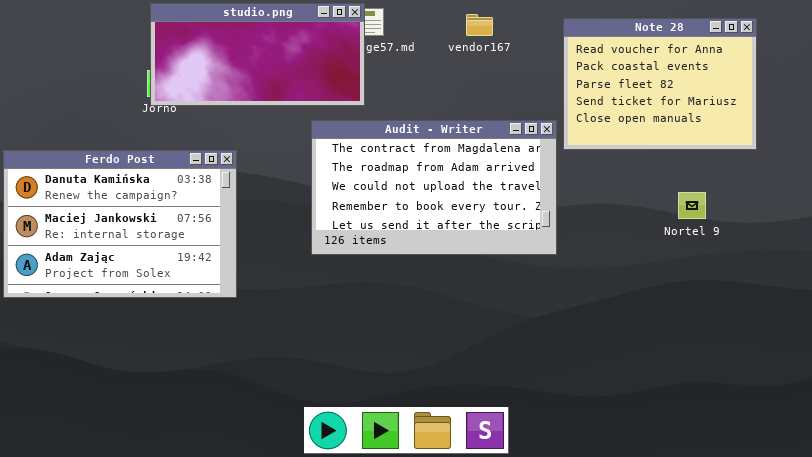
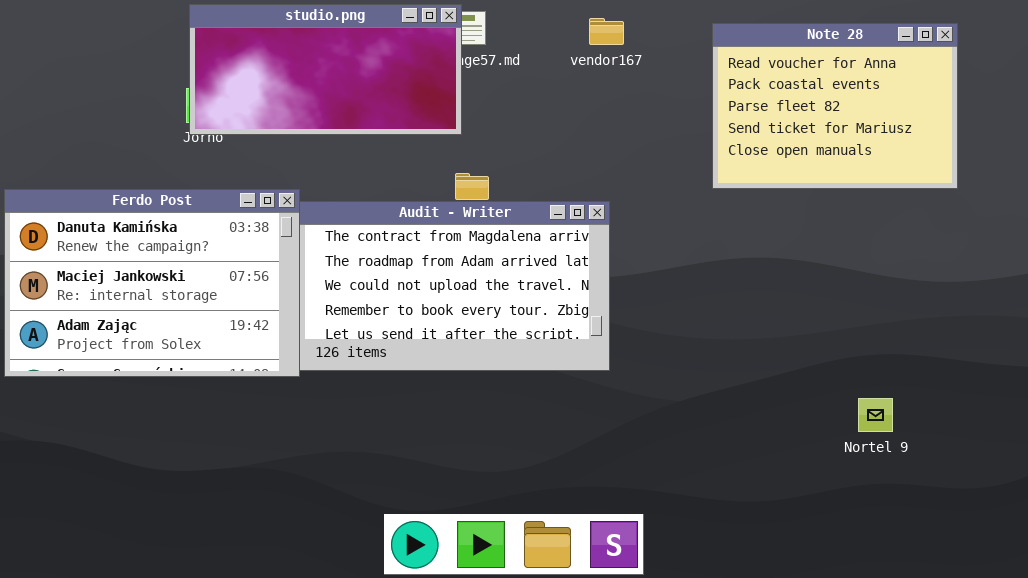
Audit - Writer: [311,120,557,255] -> [299,201,610,371], moved
Nortel 9: [678,192,706,219] -> [858,398,893,432], moved

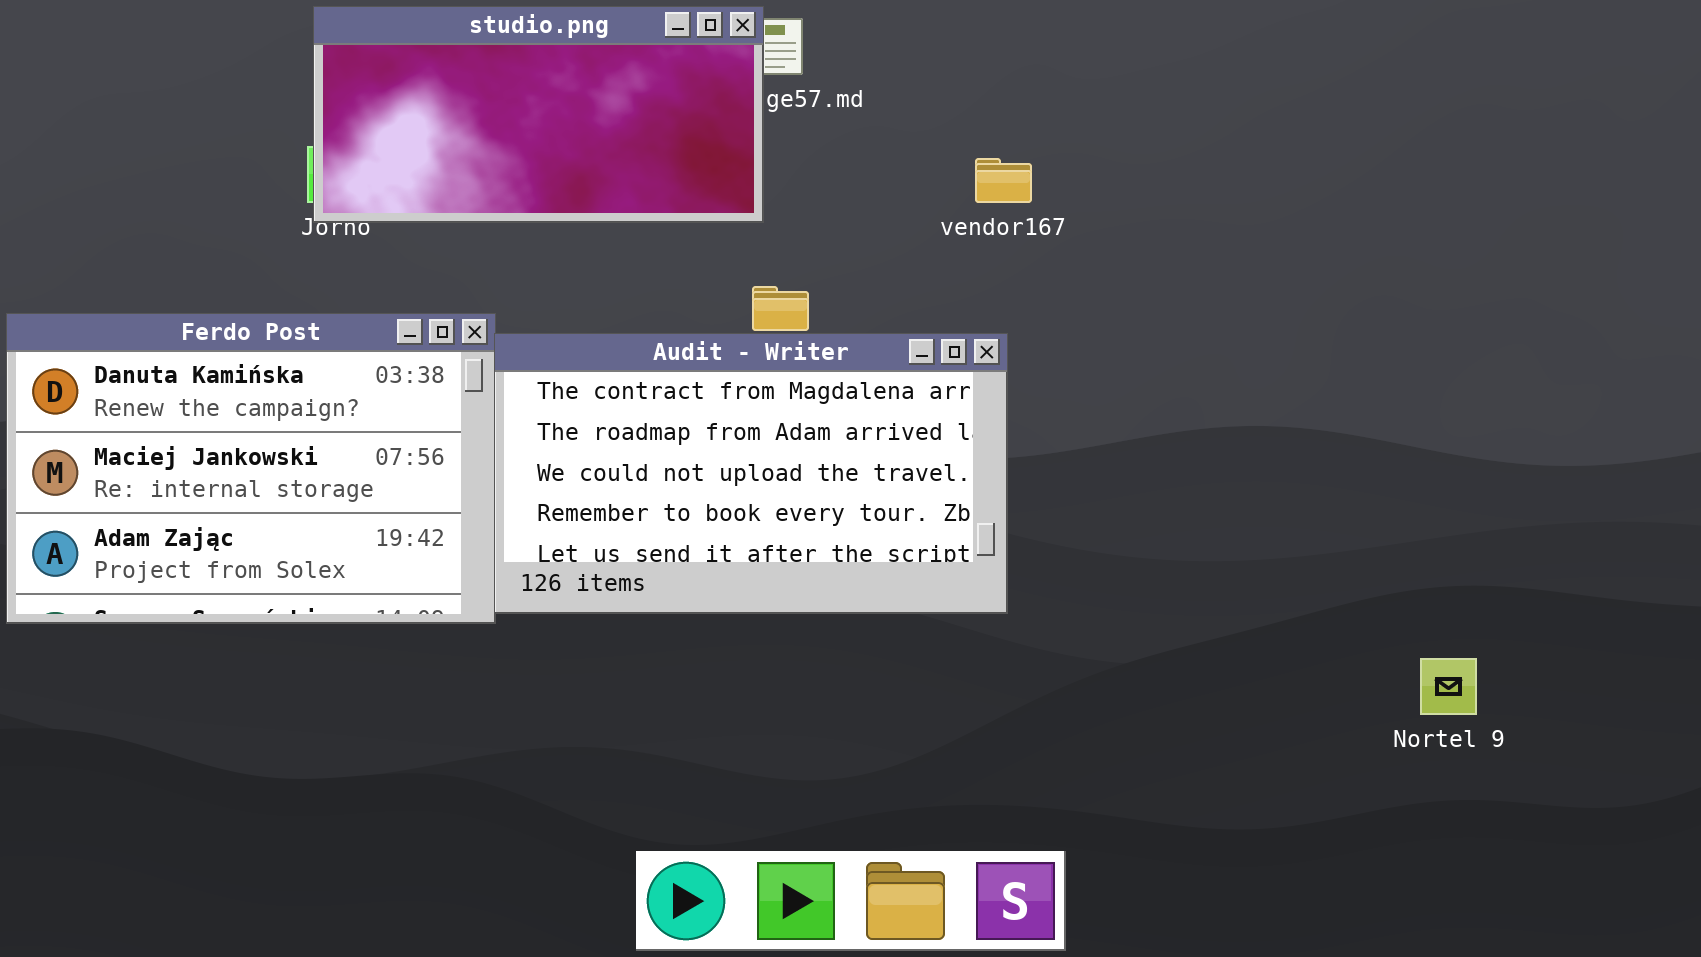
vendor167: [589,18,624,45] -> [975,158,1032,203], moved
Note 28: [712,23,958,189] -> none, closed

